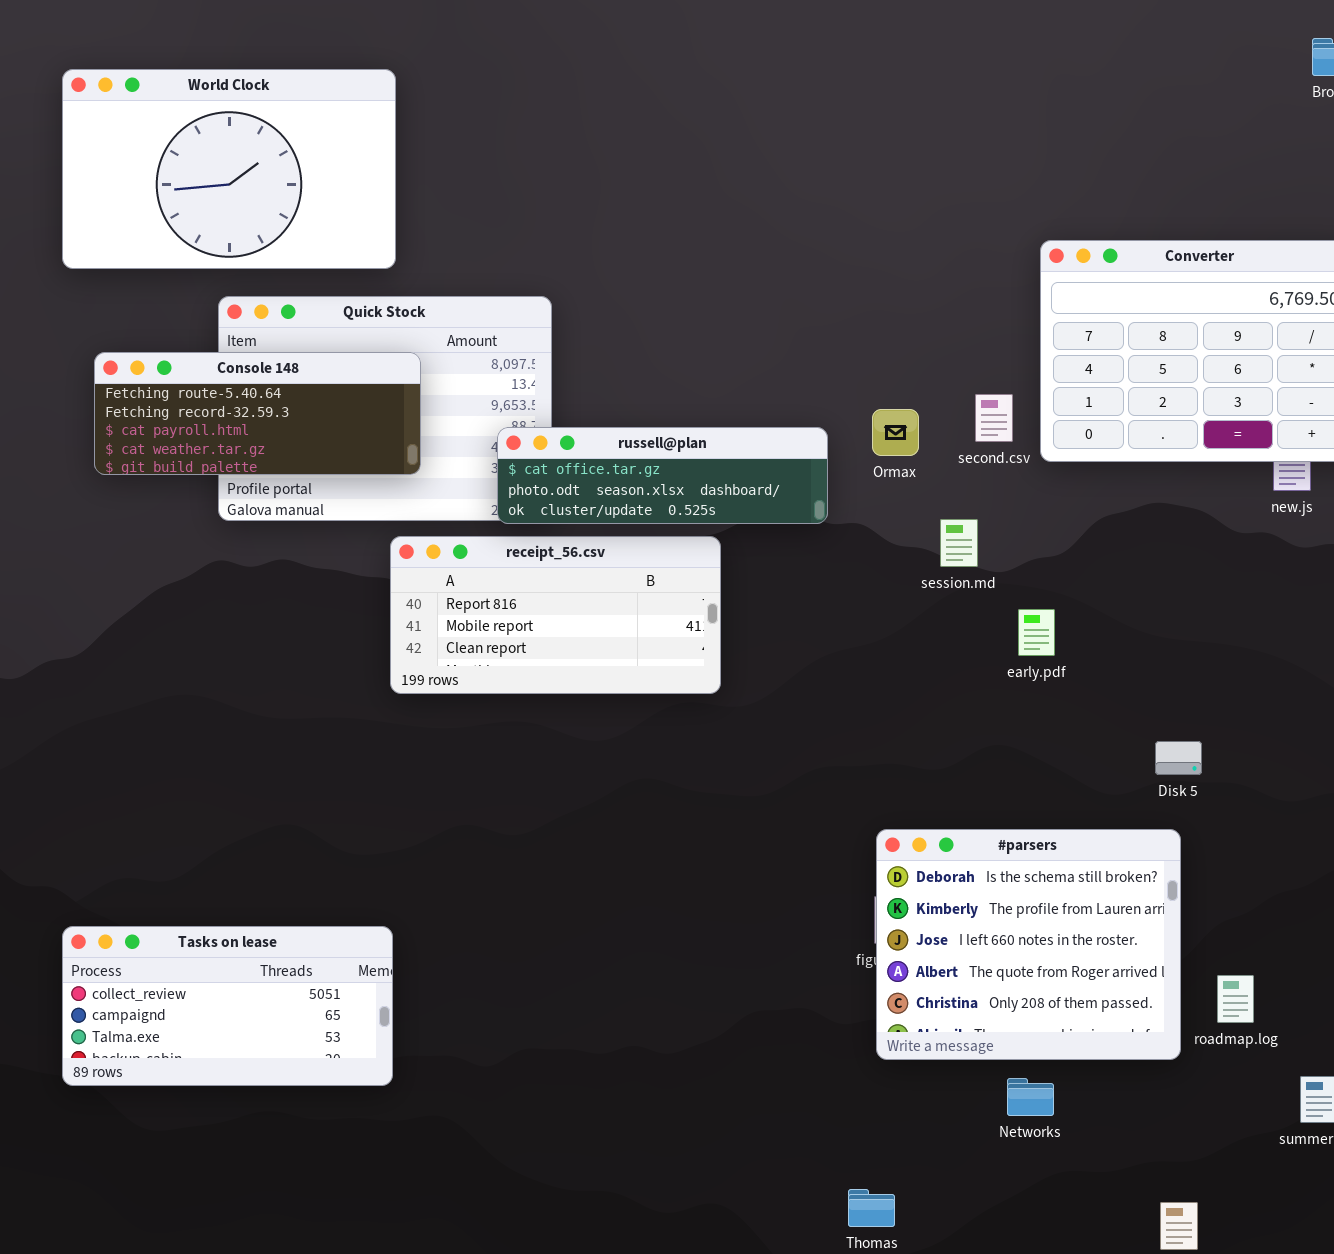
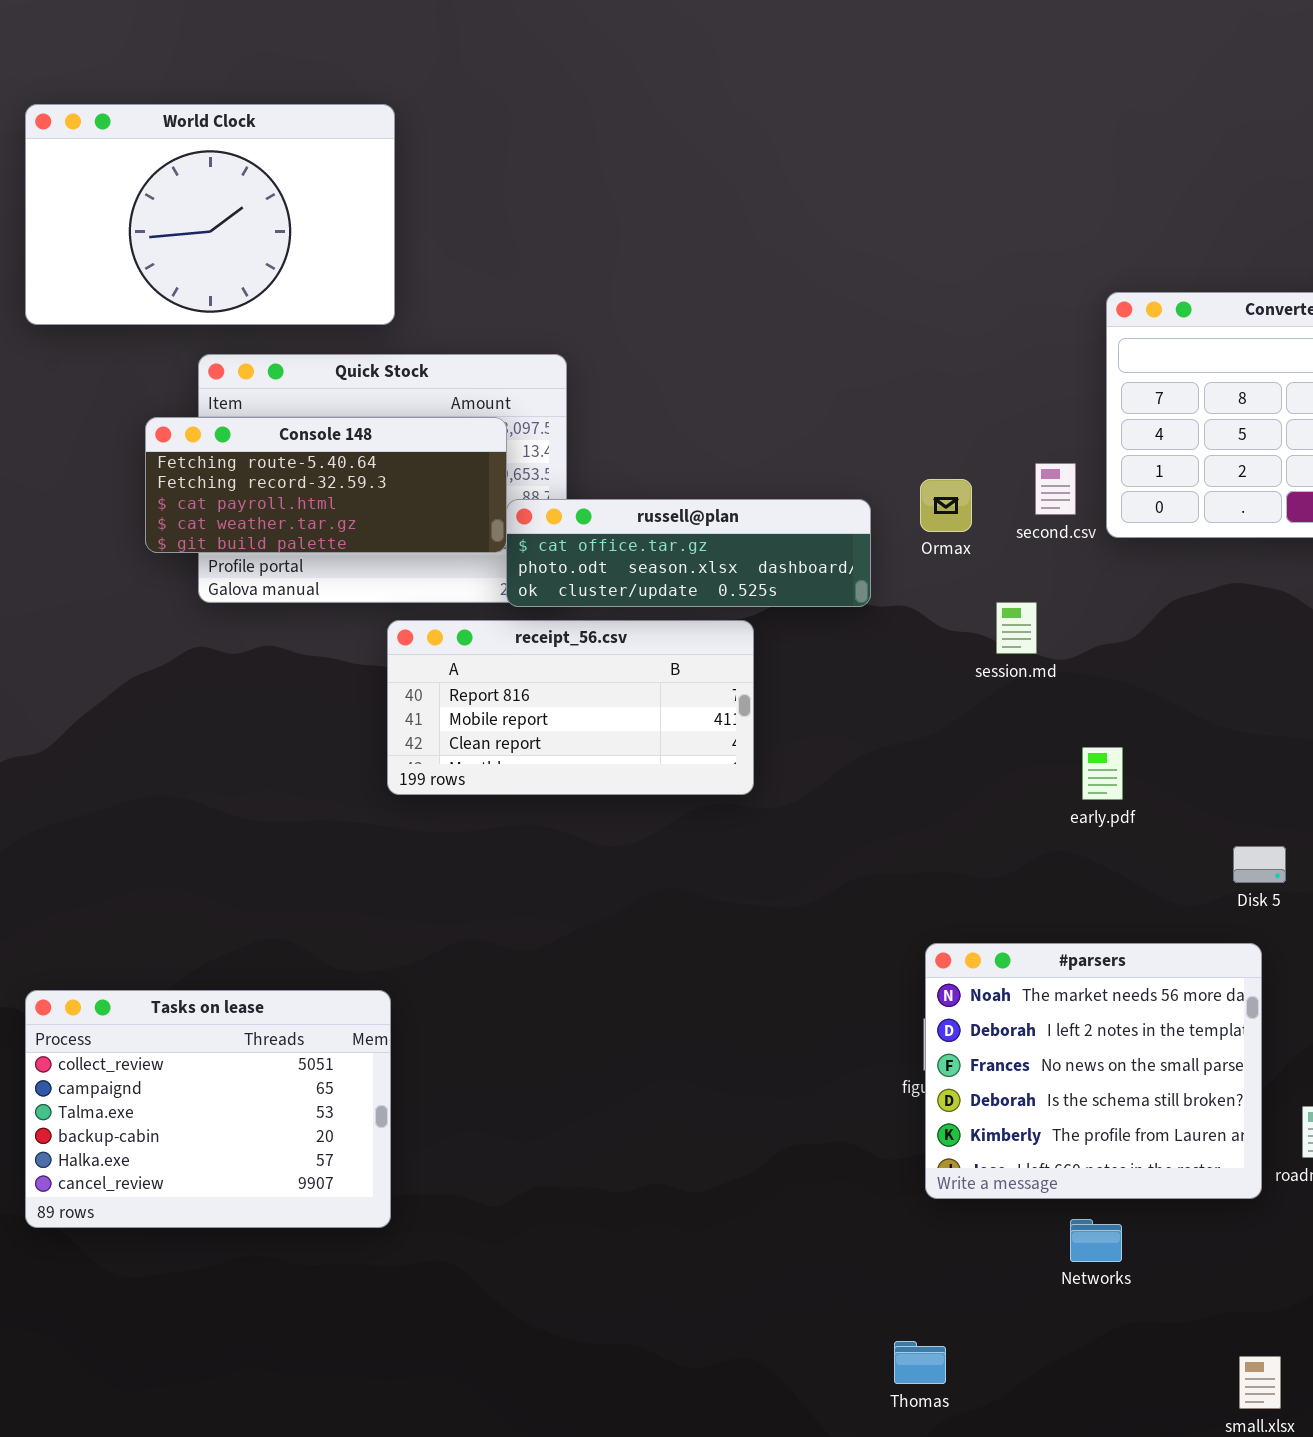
Console 148: [94,352,421,475] -> [145,417,507,553], moved
early.pdf: [1018,609,1055,656] -> [1082,747,1123,800], moved
#parsers: [876,829,1181,1060] -> [925,943,1262,1199], scrolled up 3 rows
Tasks on lease: [62,926,393,1086] -> [25,990,391,1228], resized

